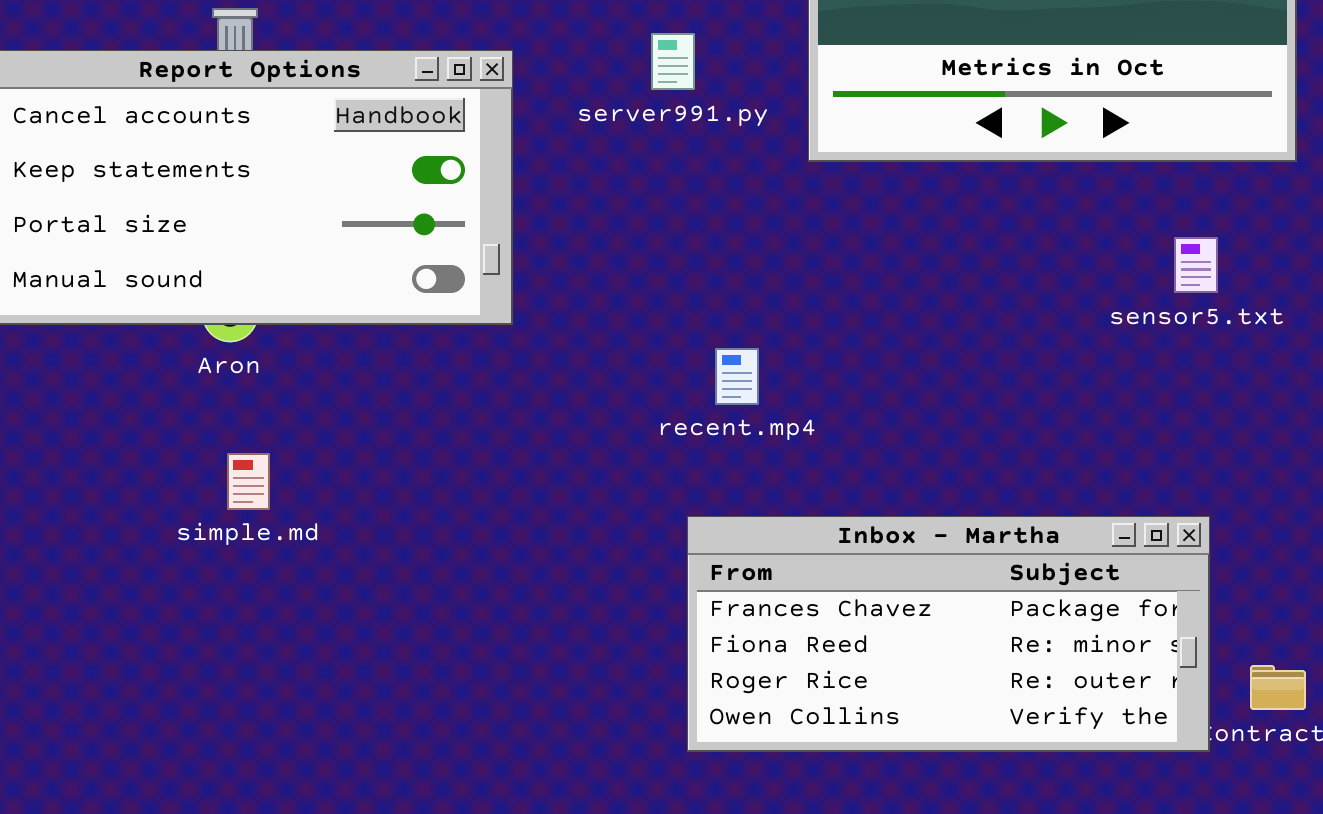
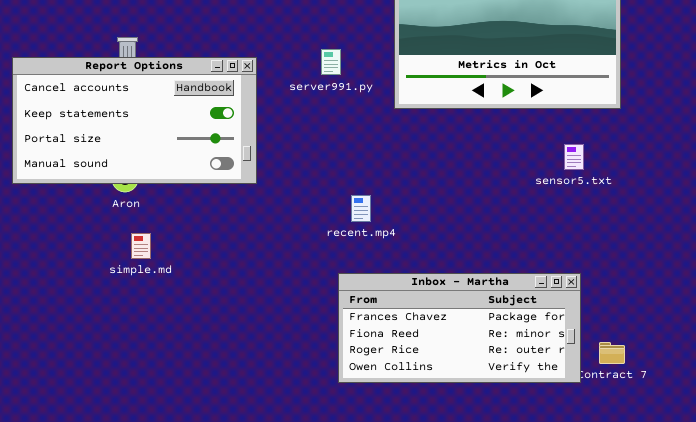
simple.md: [227,453,270,510] -> [131,233,151,259], moved

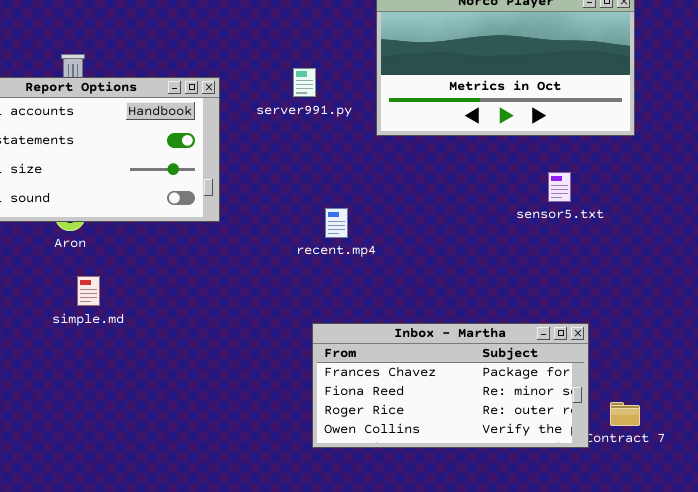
sensor5.txt: [564,144,584,170] -> [548,172,571,202], moved
recent.mp4: [351,195,371,222] -> [325,208,348,238], moved

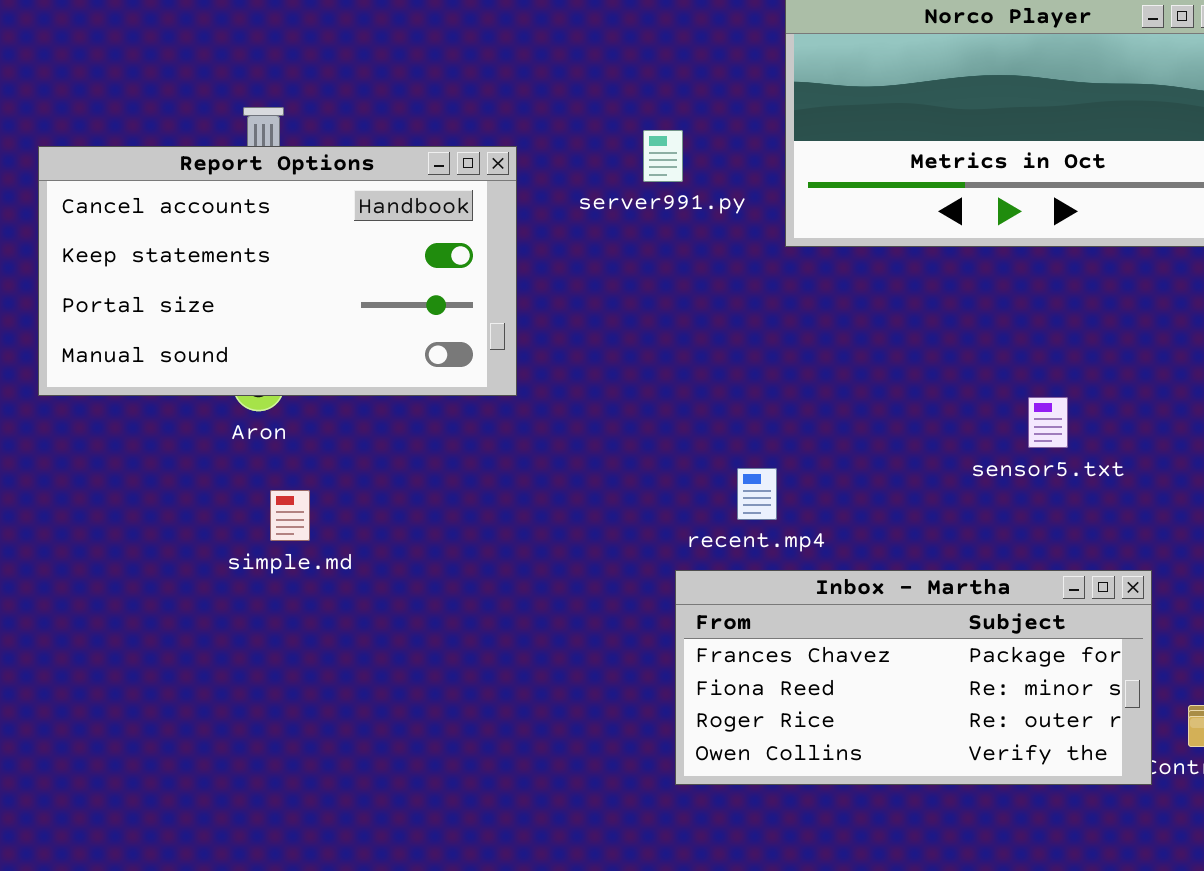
sensor5.txt: [548,172,571,202] -> [1028,397,1068,448], moved
recent.mp4: [325,208,348,238] -> [737,468,777,520], moved

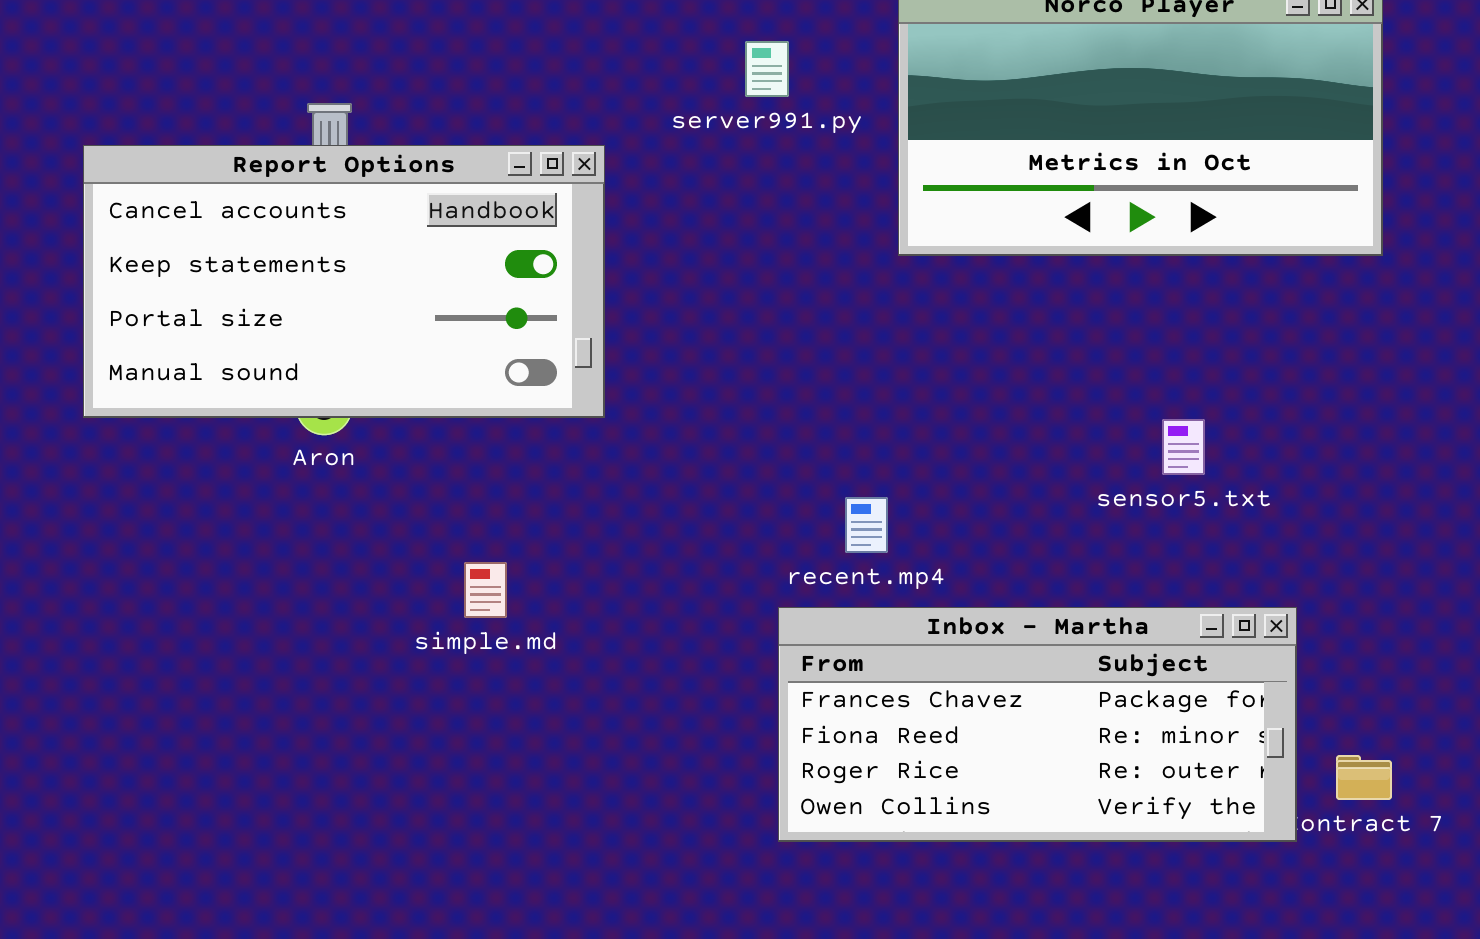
server991.py: [643,130,683,182] -> [745,41,789,97], moved
simple.md: [270,490,310,541] -> [464,562,507,618], moved

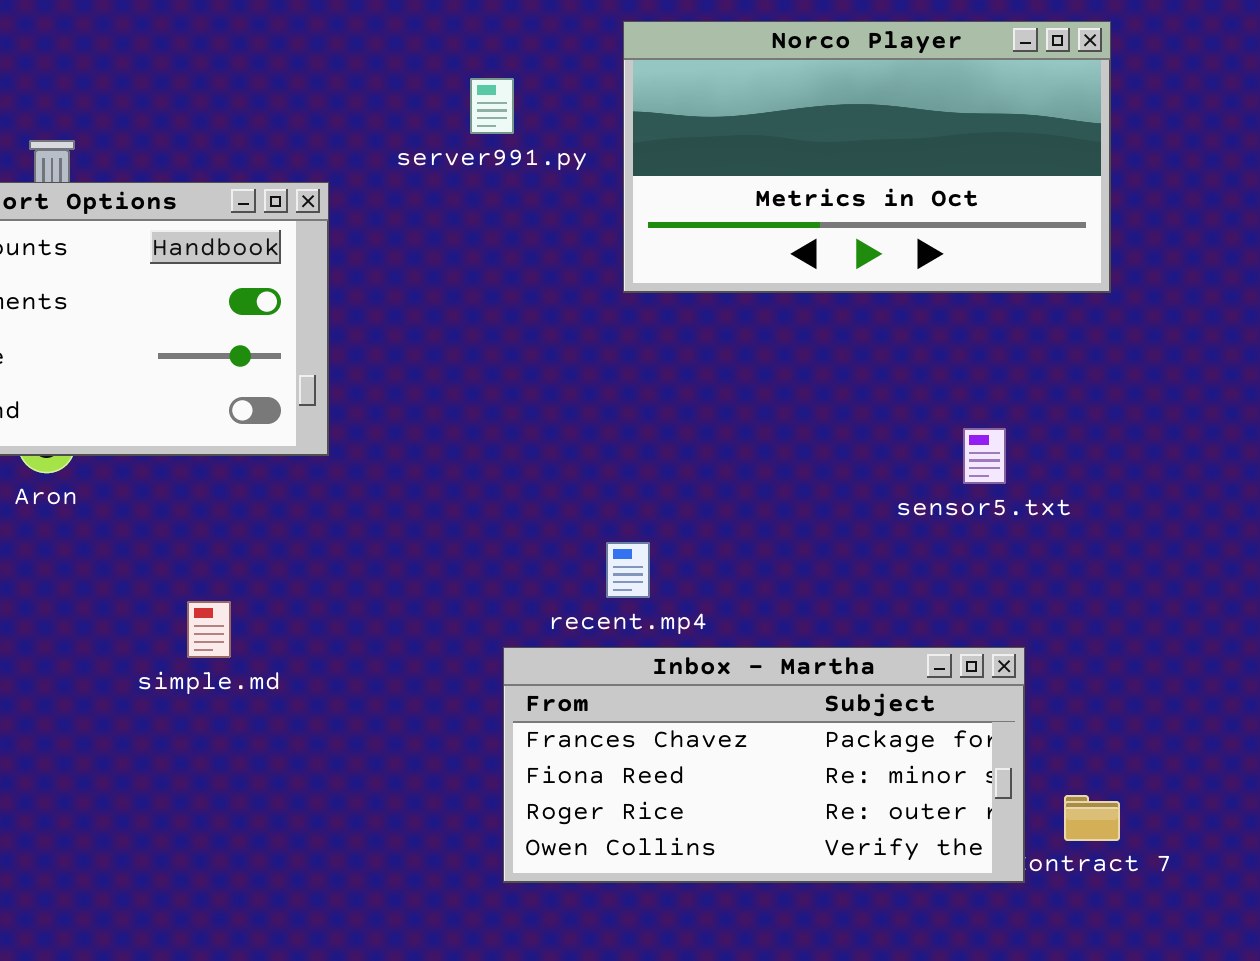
sensor5.txt: [1162,419,1205,475] -> [963,428,1006,484], moved
recent.mp4: [845,497,888,553] -> [606,542,650,598], moved

